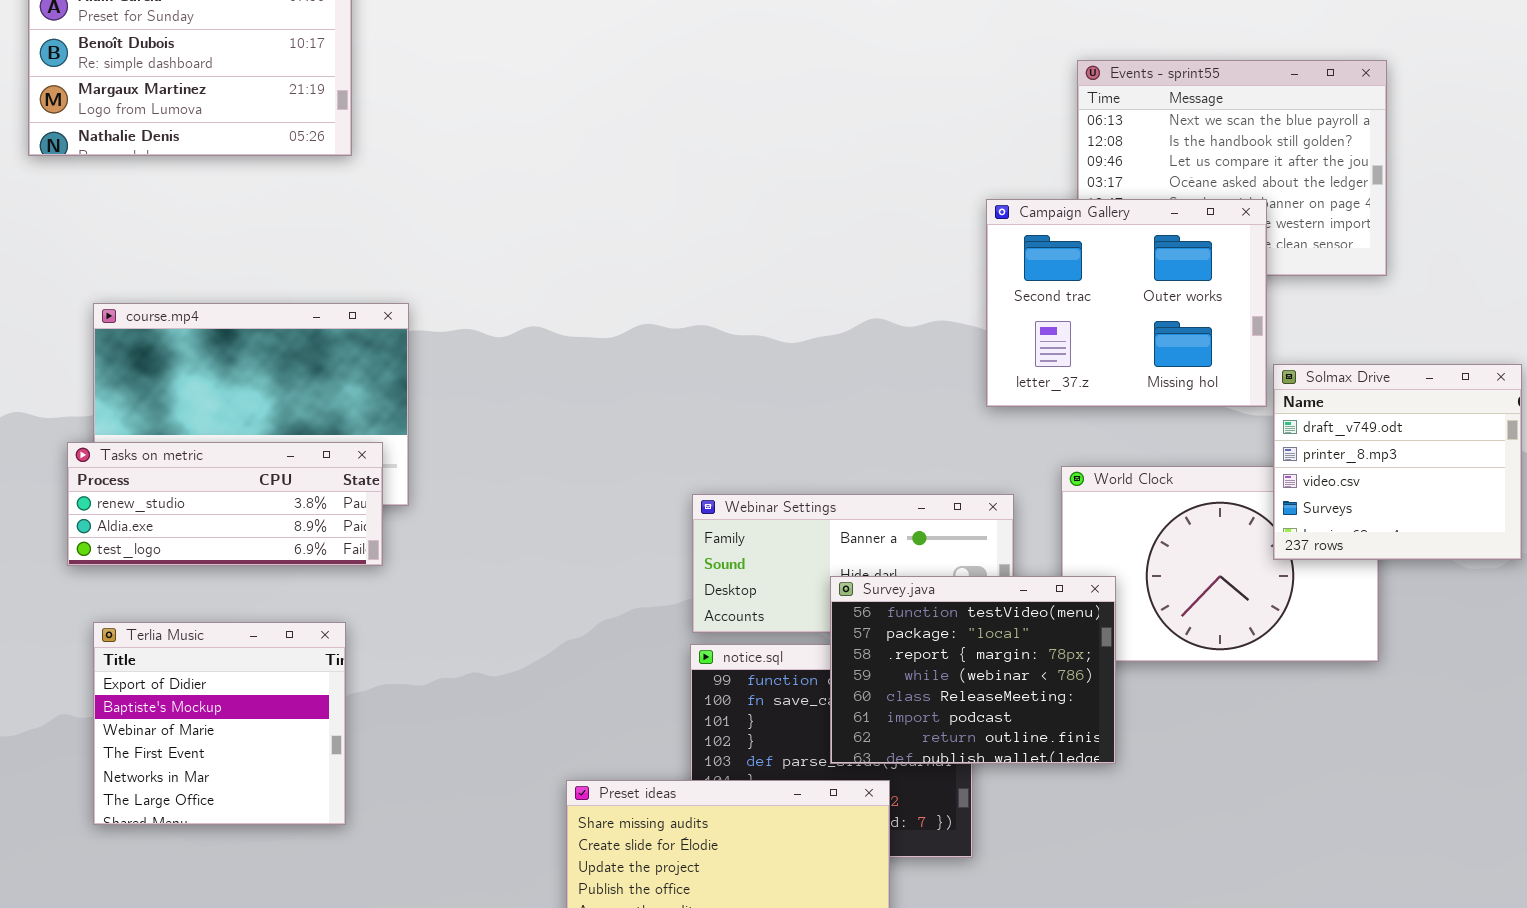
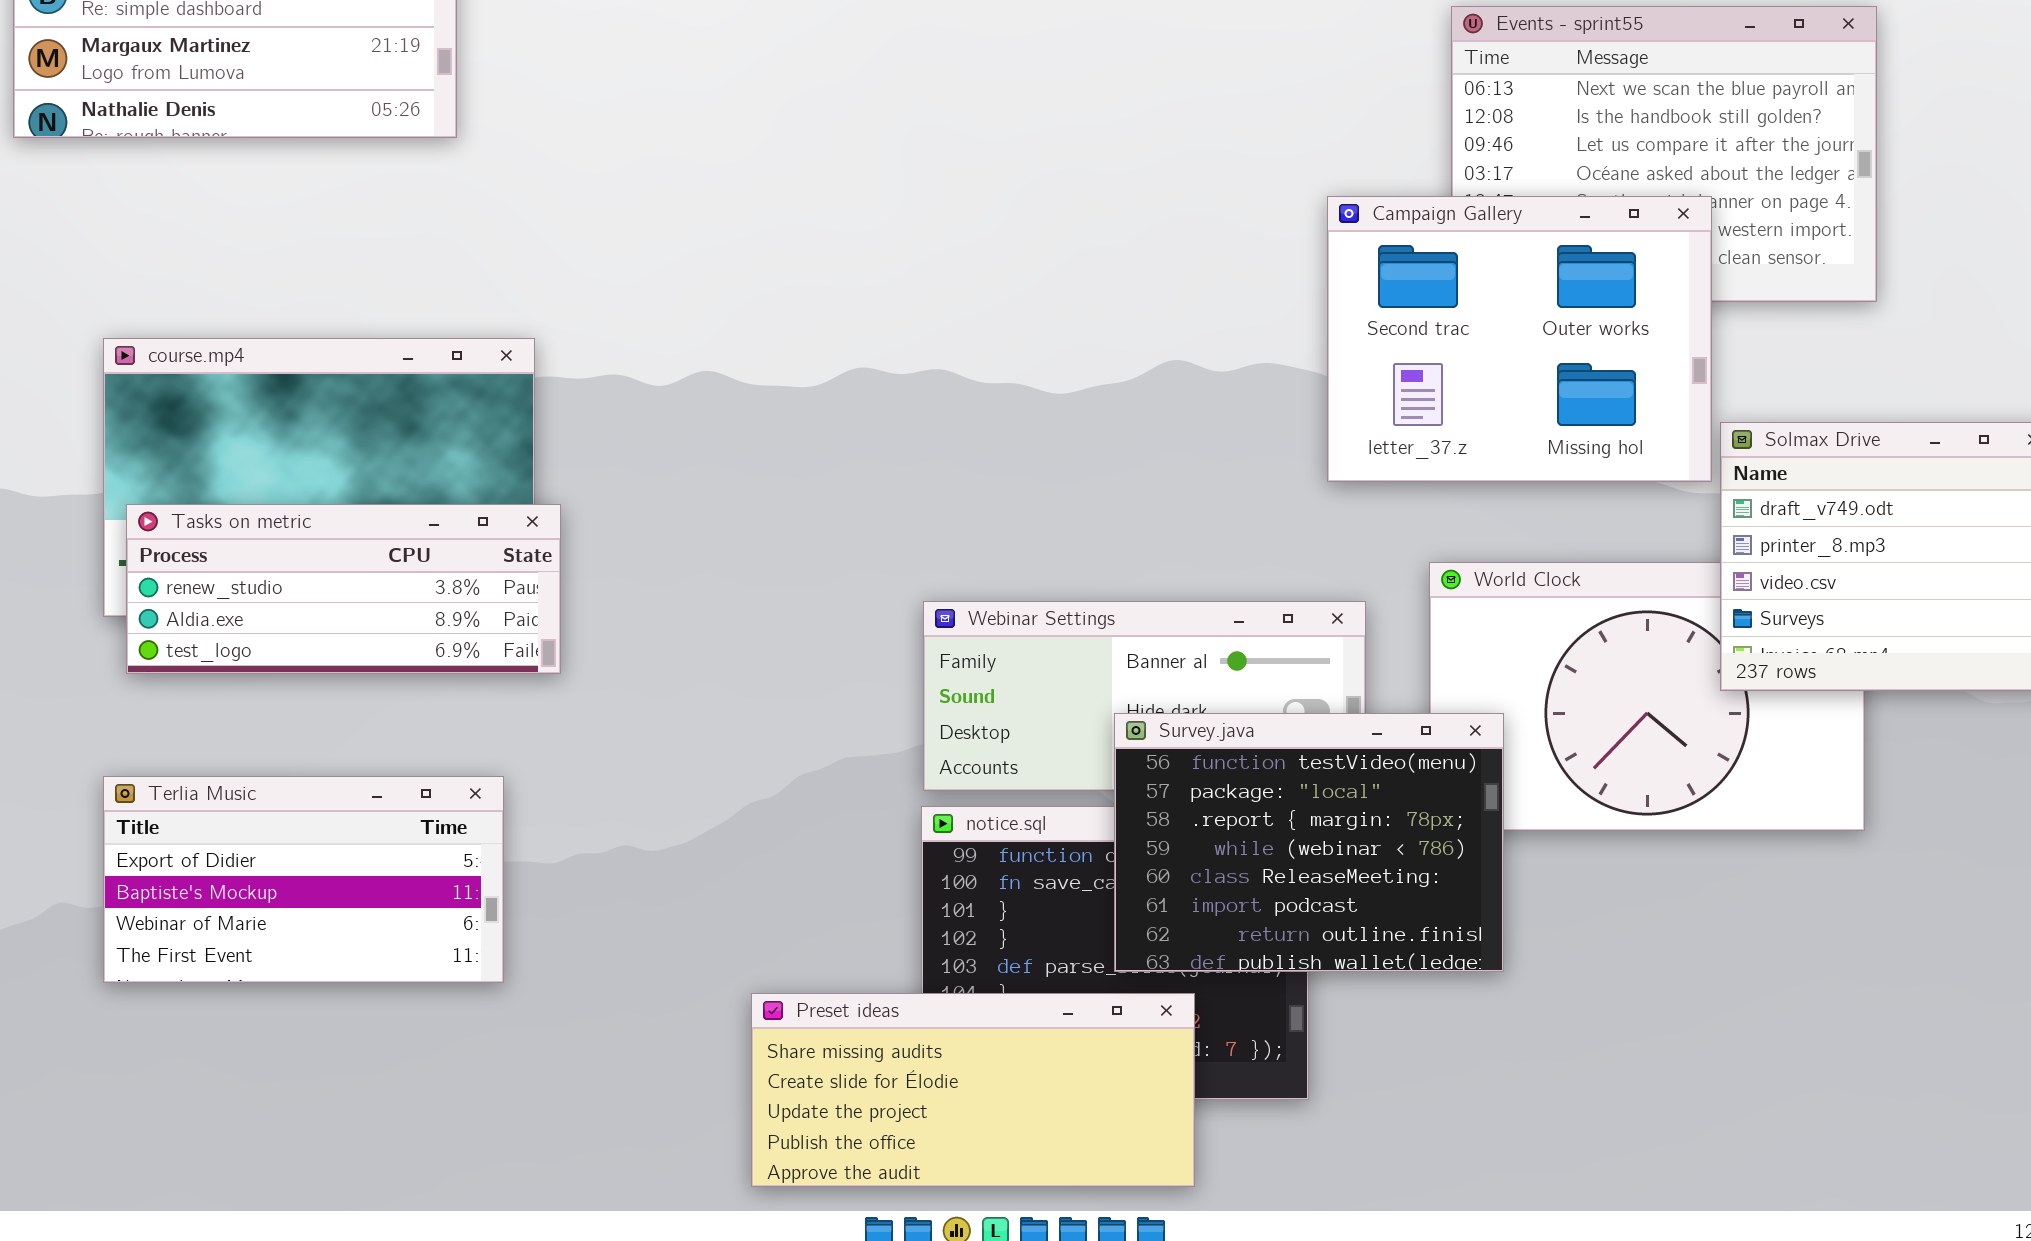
Tasks on metric: [67,442,383,566] -> [126,504,561,674], moved
Terlia Music: [93,622,346,825] -> [103,776,504,983], resized

